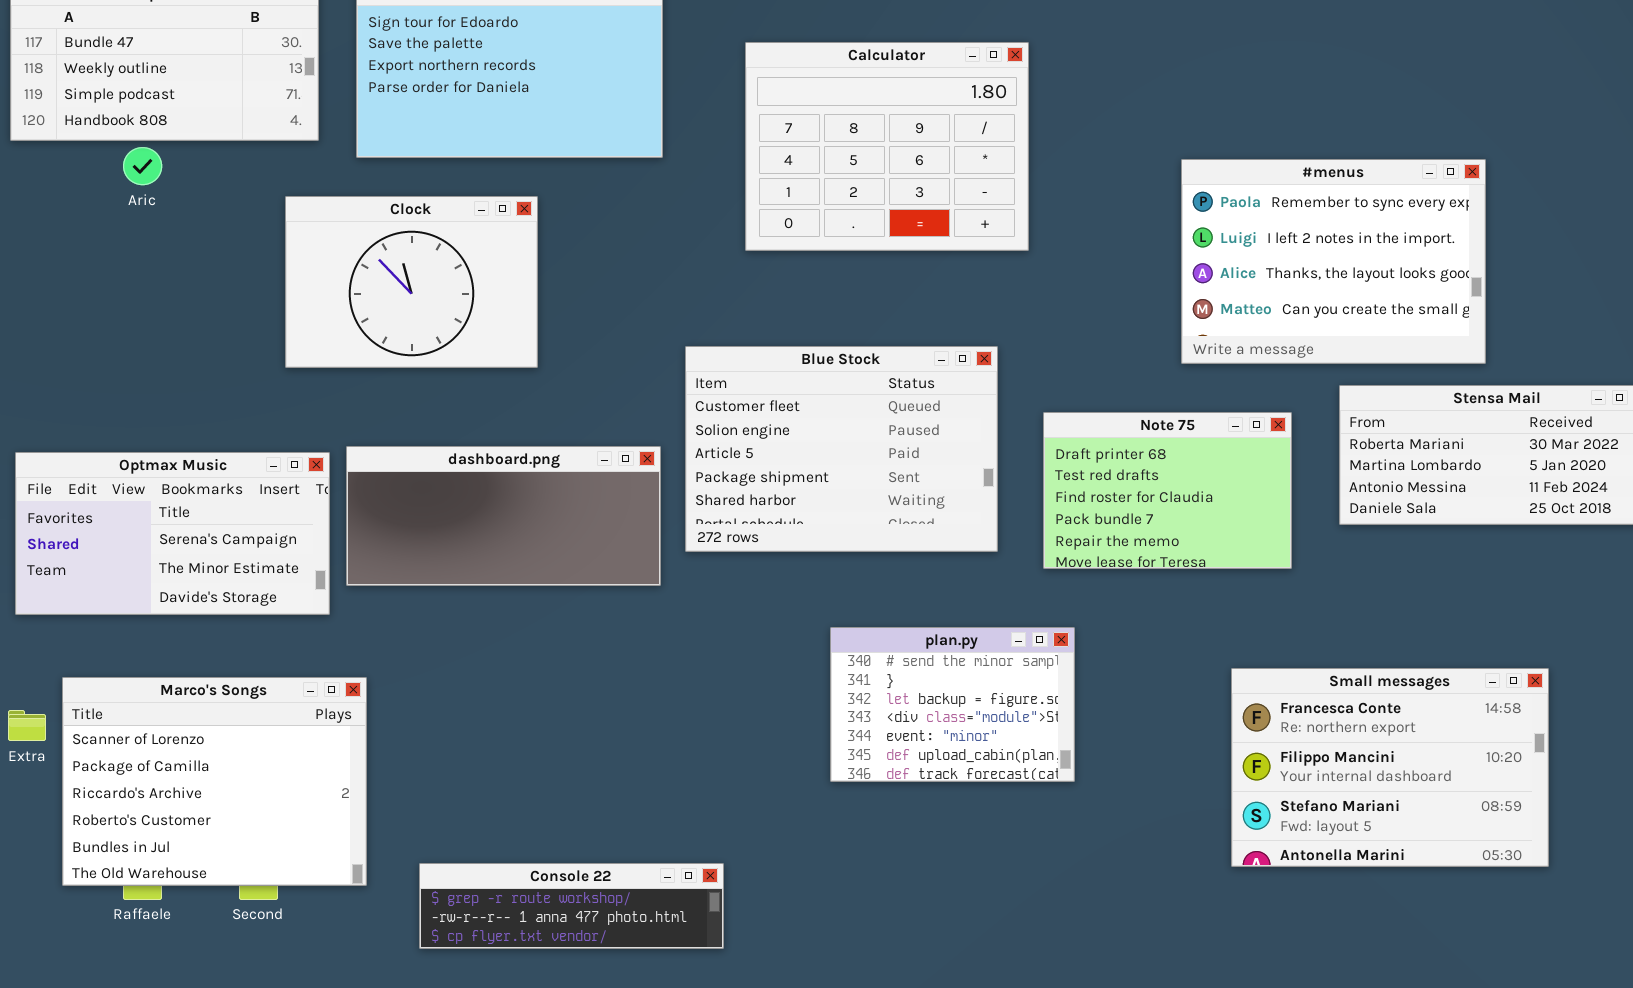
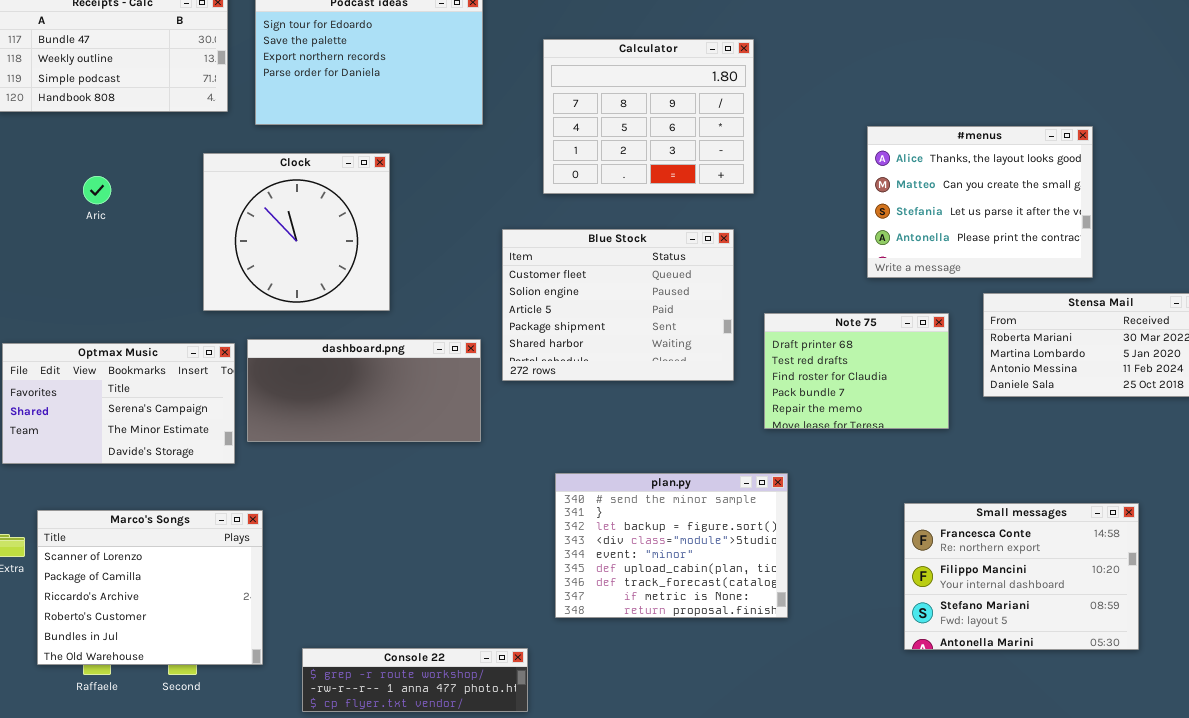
Aric: [123,147,162,185] -> [83,176,111,204], moved
#menus: [1181,159,1486,364] -> [867,126,1093,278], scrolled down 2 rows
Clock: [285,196,538,368] -> [203,153,390,311], resized
Blue Stock: [685,346,998,552] -> [502,229,734,381], moved
plan.py: [830,627,1075,782] -> [555,473,788,618], resized

